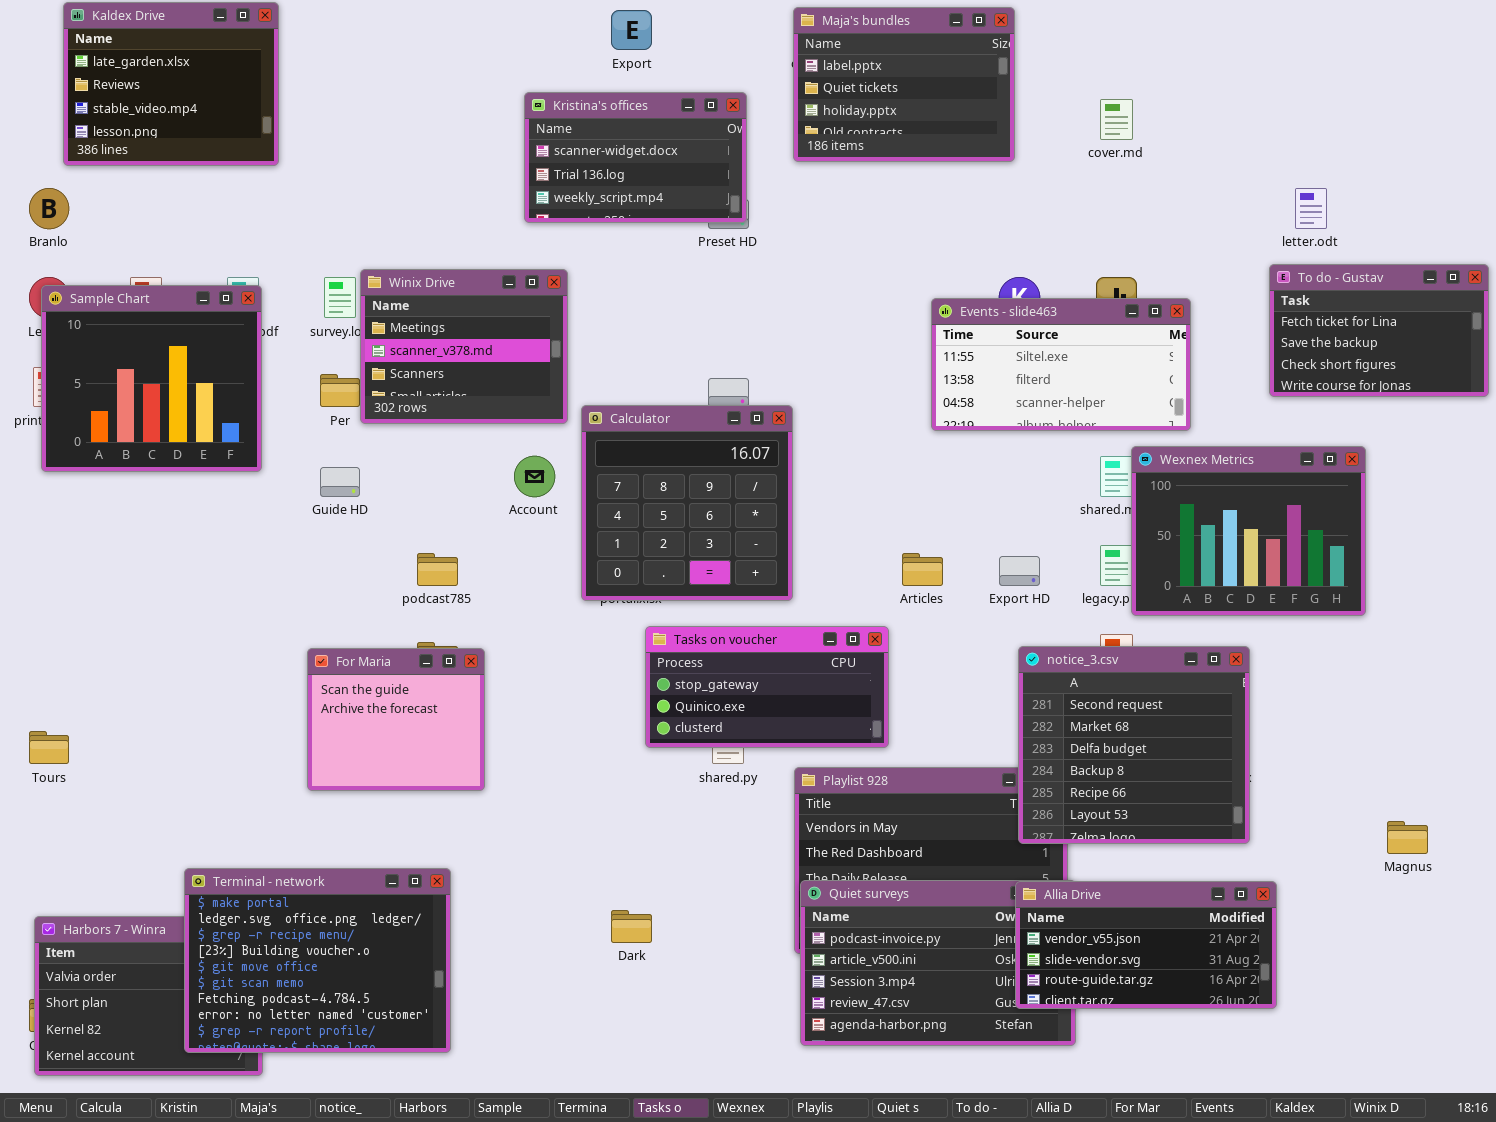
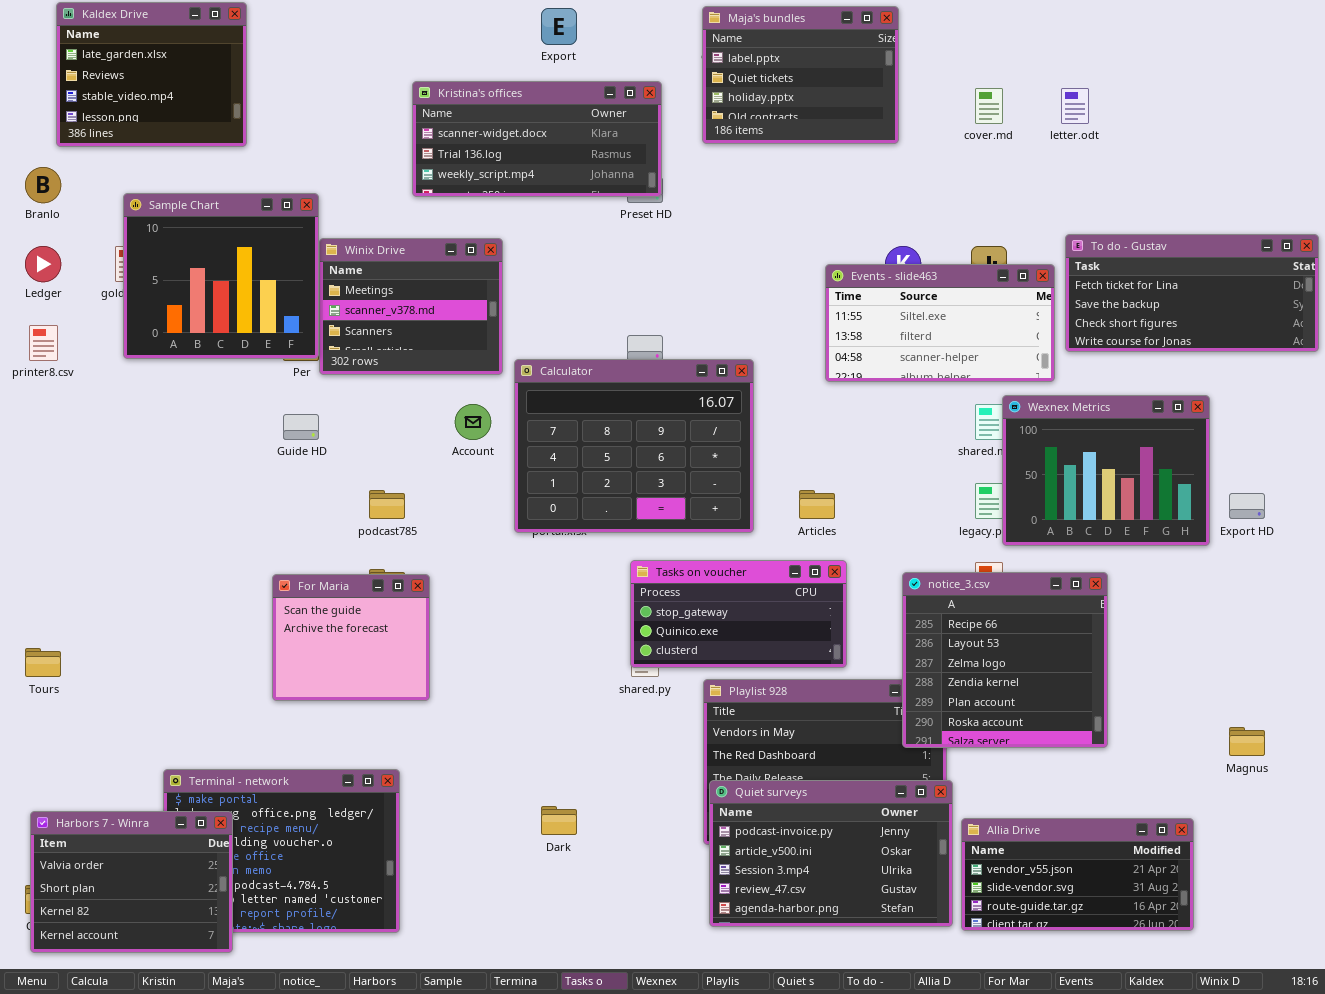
Kristina's offices: [524,92,747,223] -> [412,81,662,197], resized
letter.odt: [1295,188,1327,229] -> [1061,88,1089,124], moved
To do - Gustav: [1269,264,1489,397] -> [1065,234,1319,352], resized
Sample Chart: [41,285,262,472] -> [123,193,319,359], moved
Calculator: [581,405,793,601] -> [514,359,754,533], resized
Export HD: [999,556,1040,586] -> [1229,493,1265,519], moved
Tasks on voucher: [645,626,889,748] -> [630,560,847,668], moved
notice_3.csv: [1018,646,1250,844] -> [902,572,1108,748], scrolled down 4 rows
Allia Drive: [1015,881,1277,1009] -> [961,818,1194,931], moved
Harbors 7 - Winra: [34,916,263,1076] -> [30,811,233,953], raised

